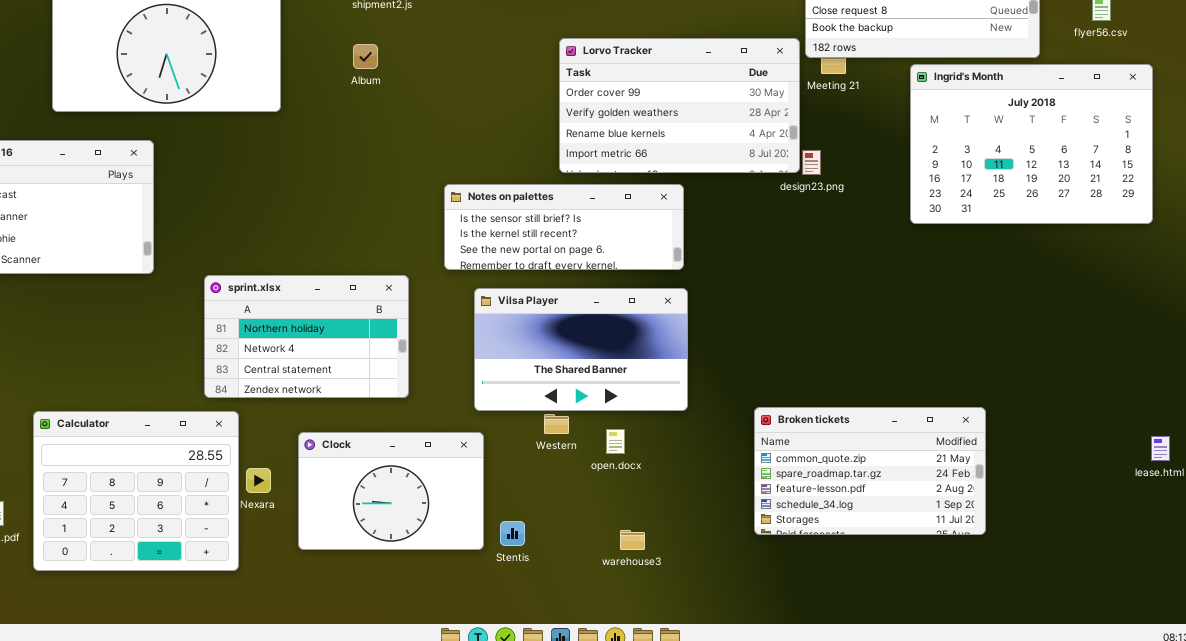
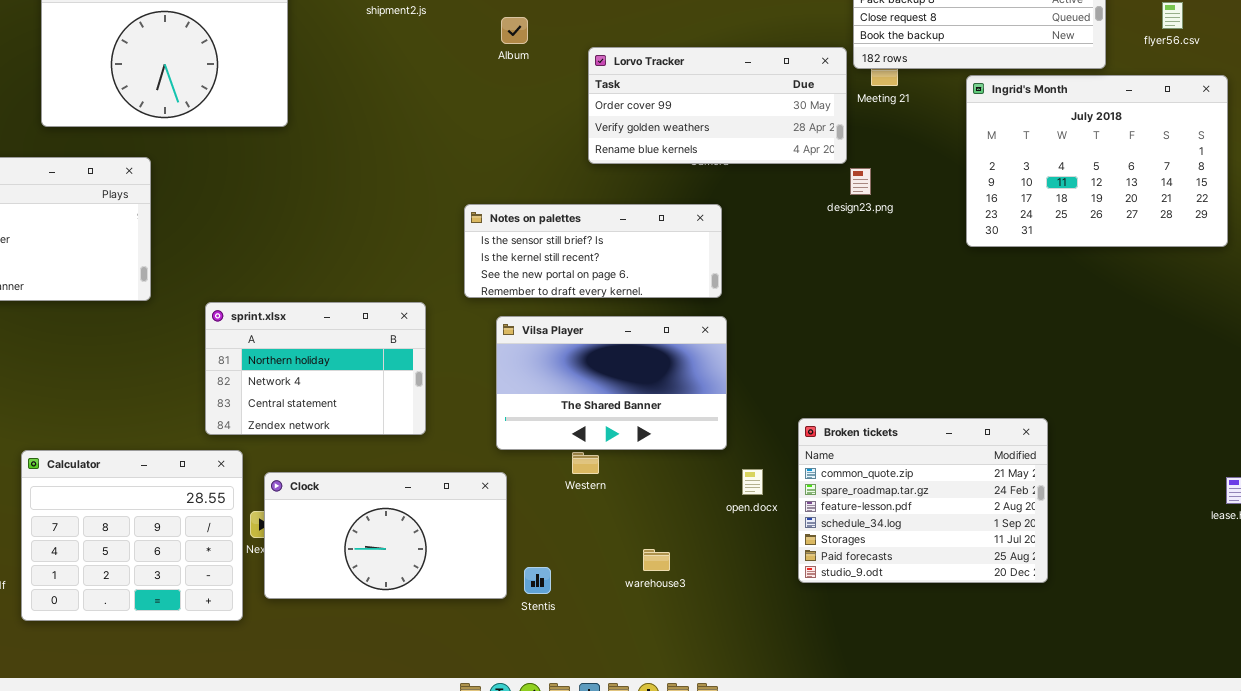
Lorvo Tracker: [559,38,800,173] -> [588,47,847,164], resized
Album: [353,44,378,69] -> [501,17,528,44], moved
Broken tickets: [754,407,986,535] -> [798,418,1048,583], resized
open.docx: [606,429,625,454] -> [742,469,763,495], moved
Clock: [298,432,484,550] -> [264,472,507,599], resized
warehouse3: [620,530,645,550] -> [643,549,670,571], moved

